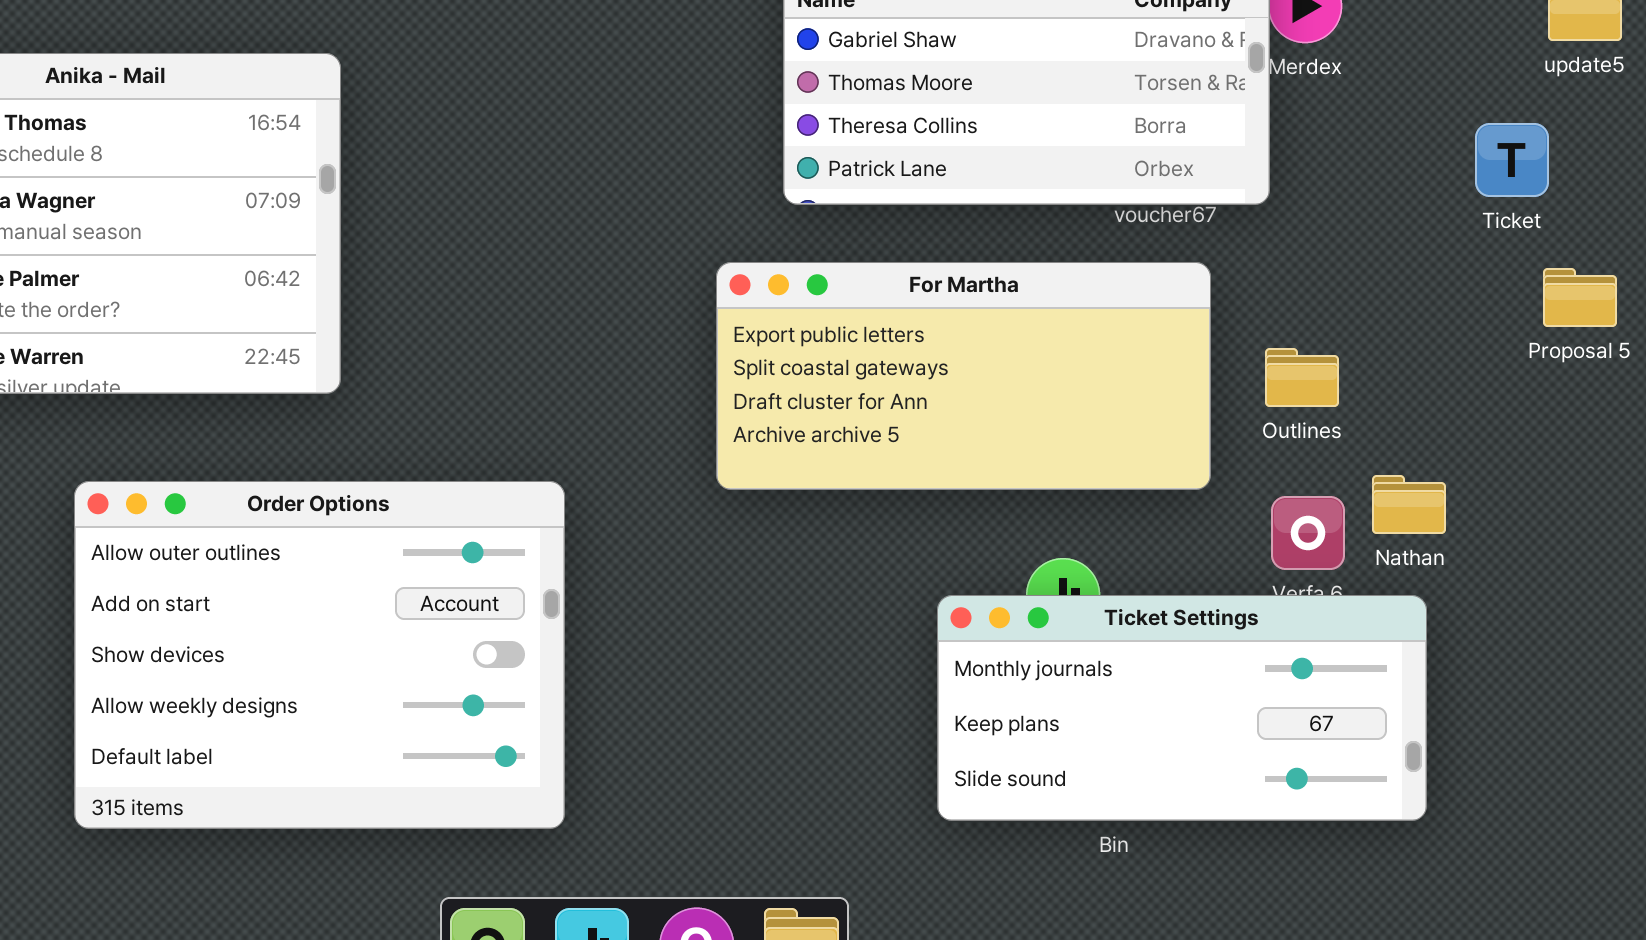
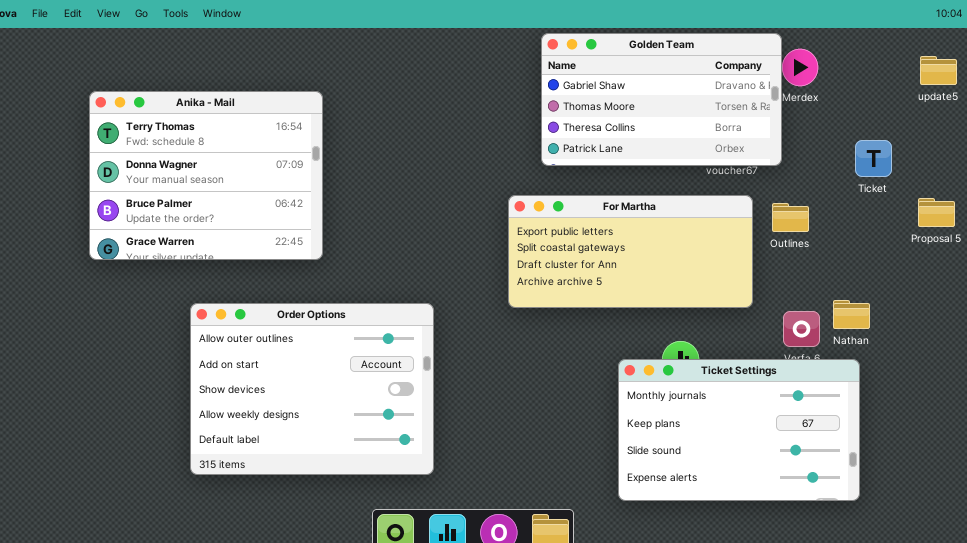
Ticket: [1475,123,1549,197] -> [855,140,892,177], moved
Outlines: [1265,348,1339,407] -> [772,203,809,232], moved
Ticket Settings: [937,595,1427,821] -> [618,359,860,501], resized

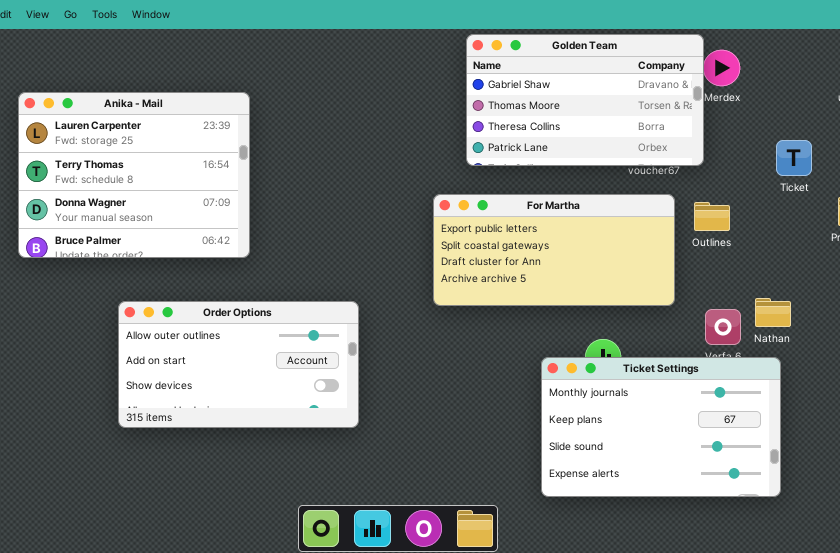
Anika - Mail: [89,91,323,260] -> [18,92,250,258], scrolled up 1 row
Order Options: [190,303,434,475] -> [118,301,359,428], resized

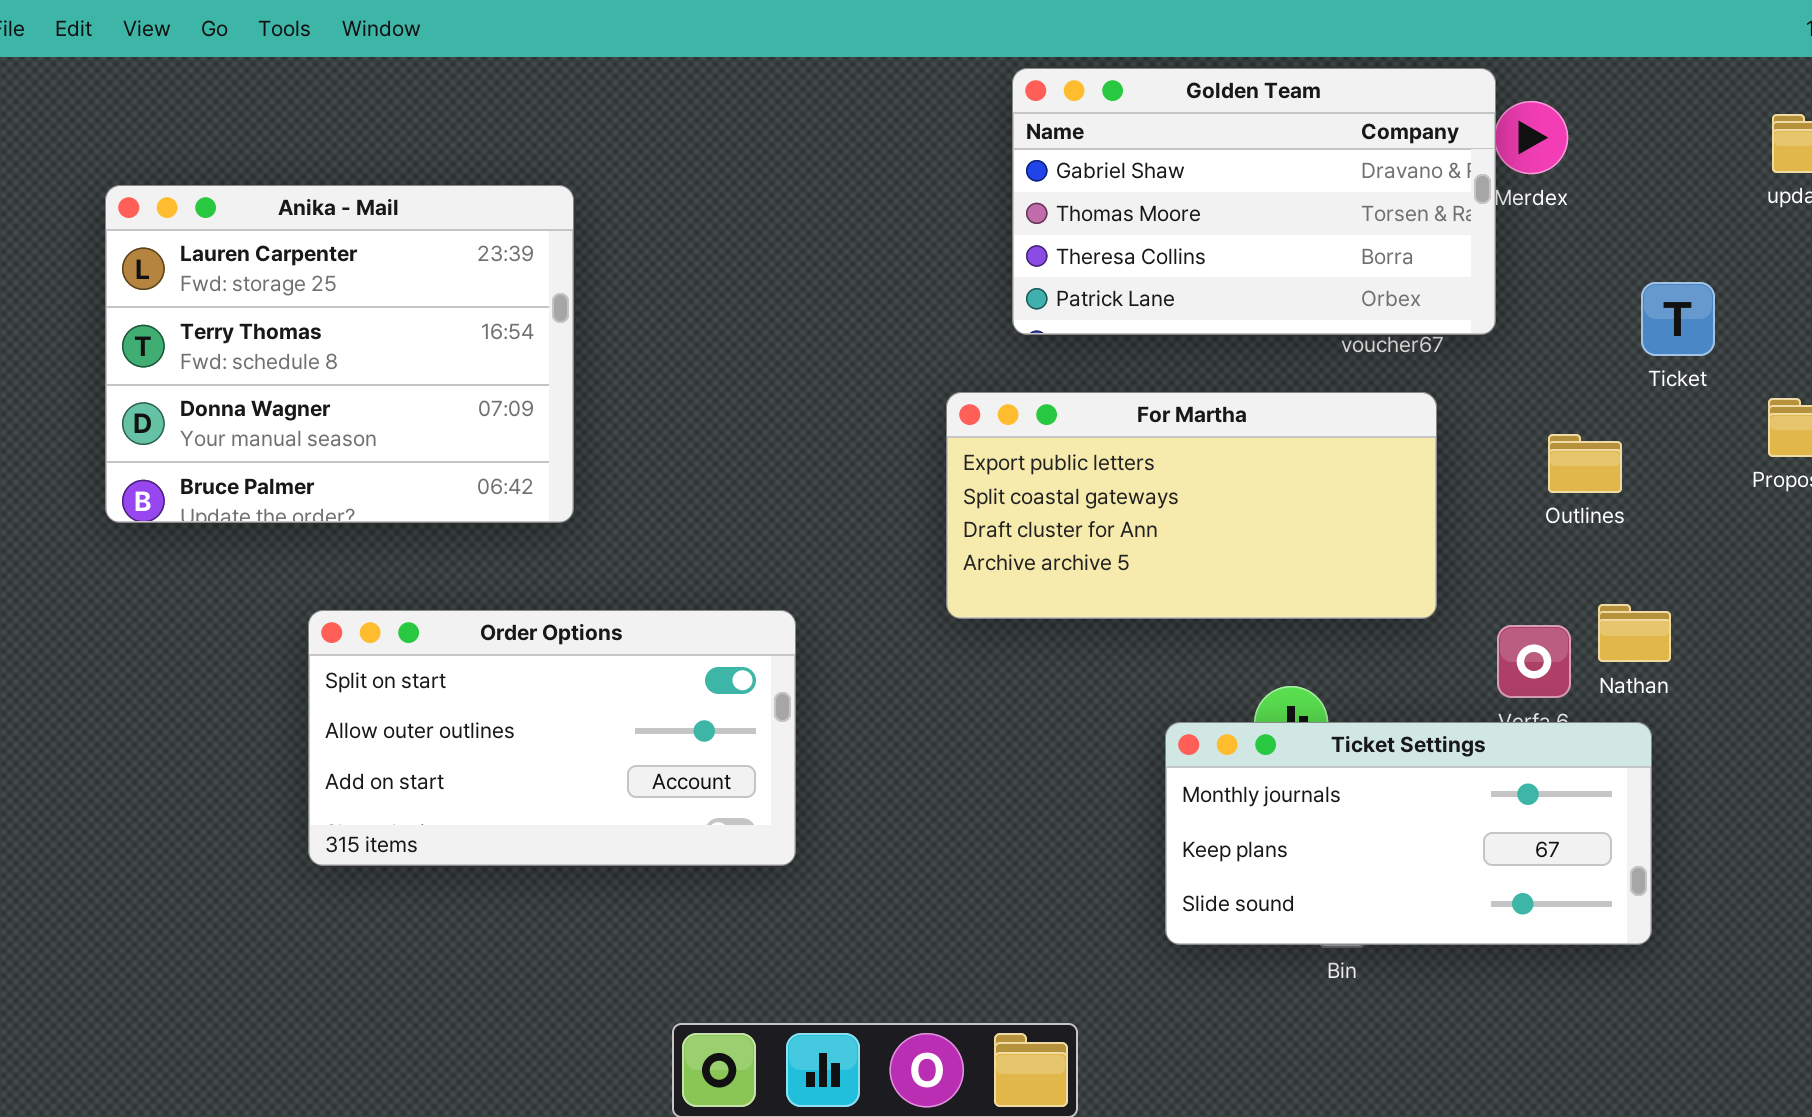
Outlines: [694,202,730,231] -> [1548,434,1622,493], moved
Order Options: [118,301,359,428] -> [308,610,796,866], scrolled up 1 row
Ticket Settings: [541,357,781,497] -> [1165,722,1652,945], resized

